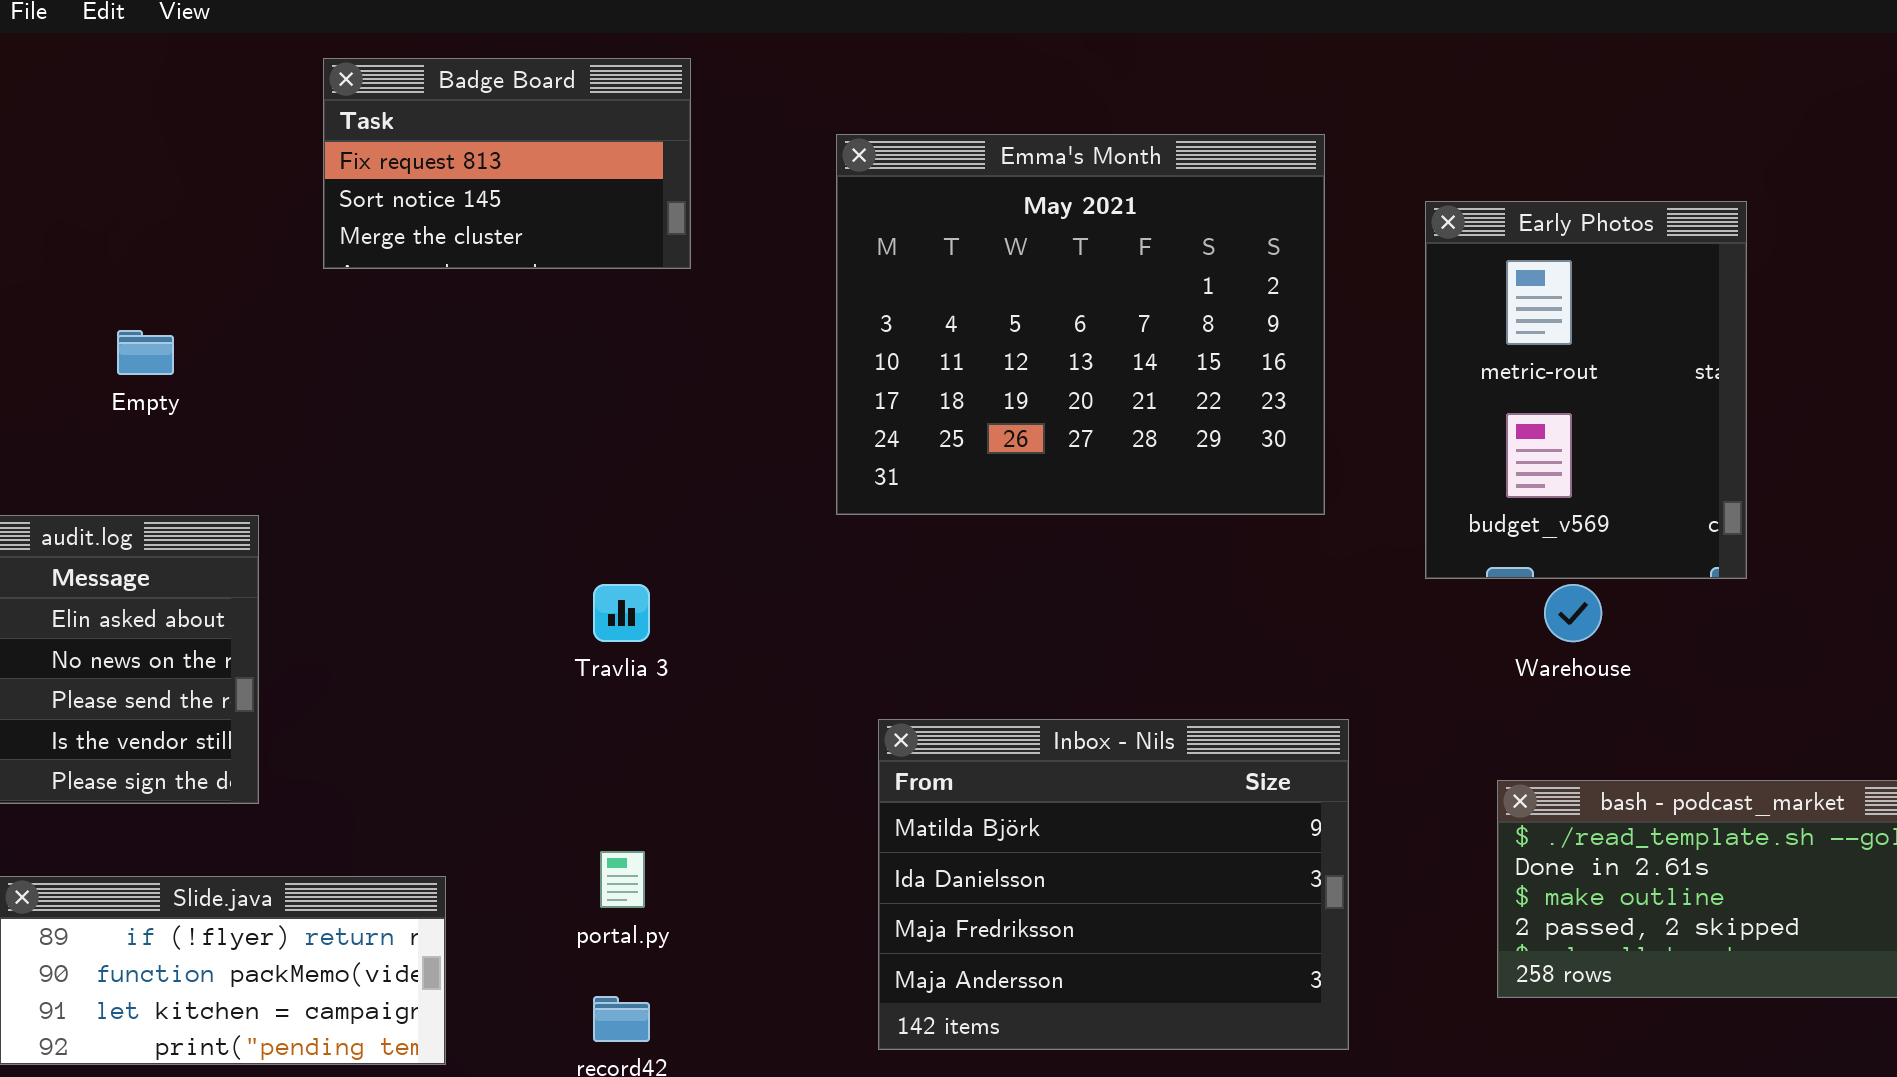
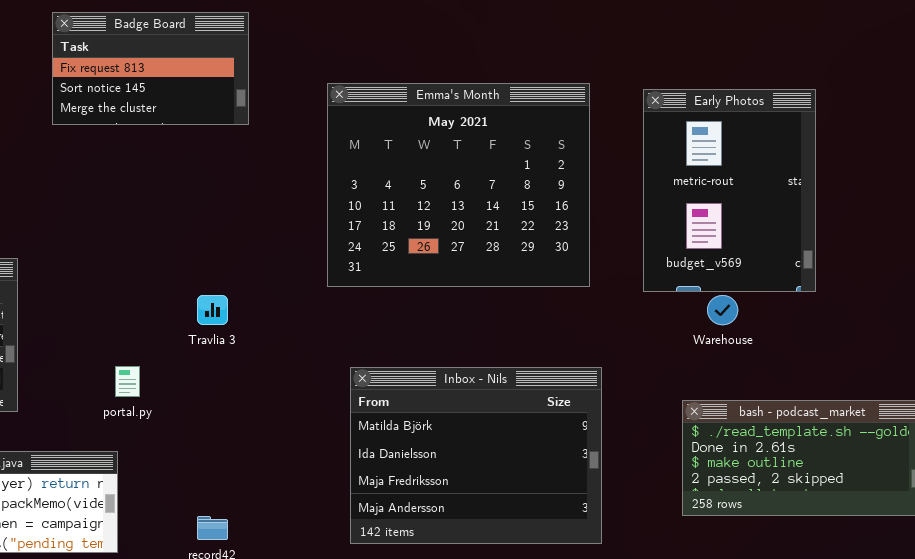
Emma's Month: [836,134,1325,515] -> [327,83,590,287], moved
portal.py: [600,851,645,908] -> [115,366,140,397], moved

